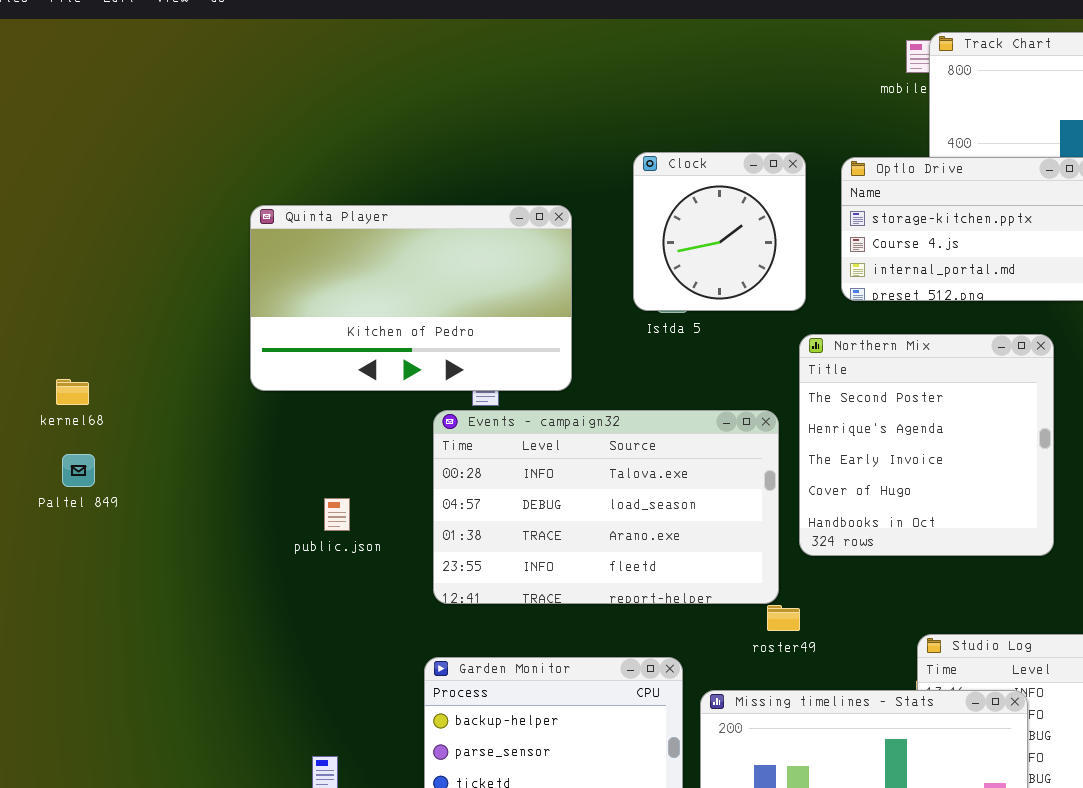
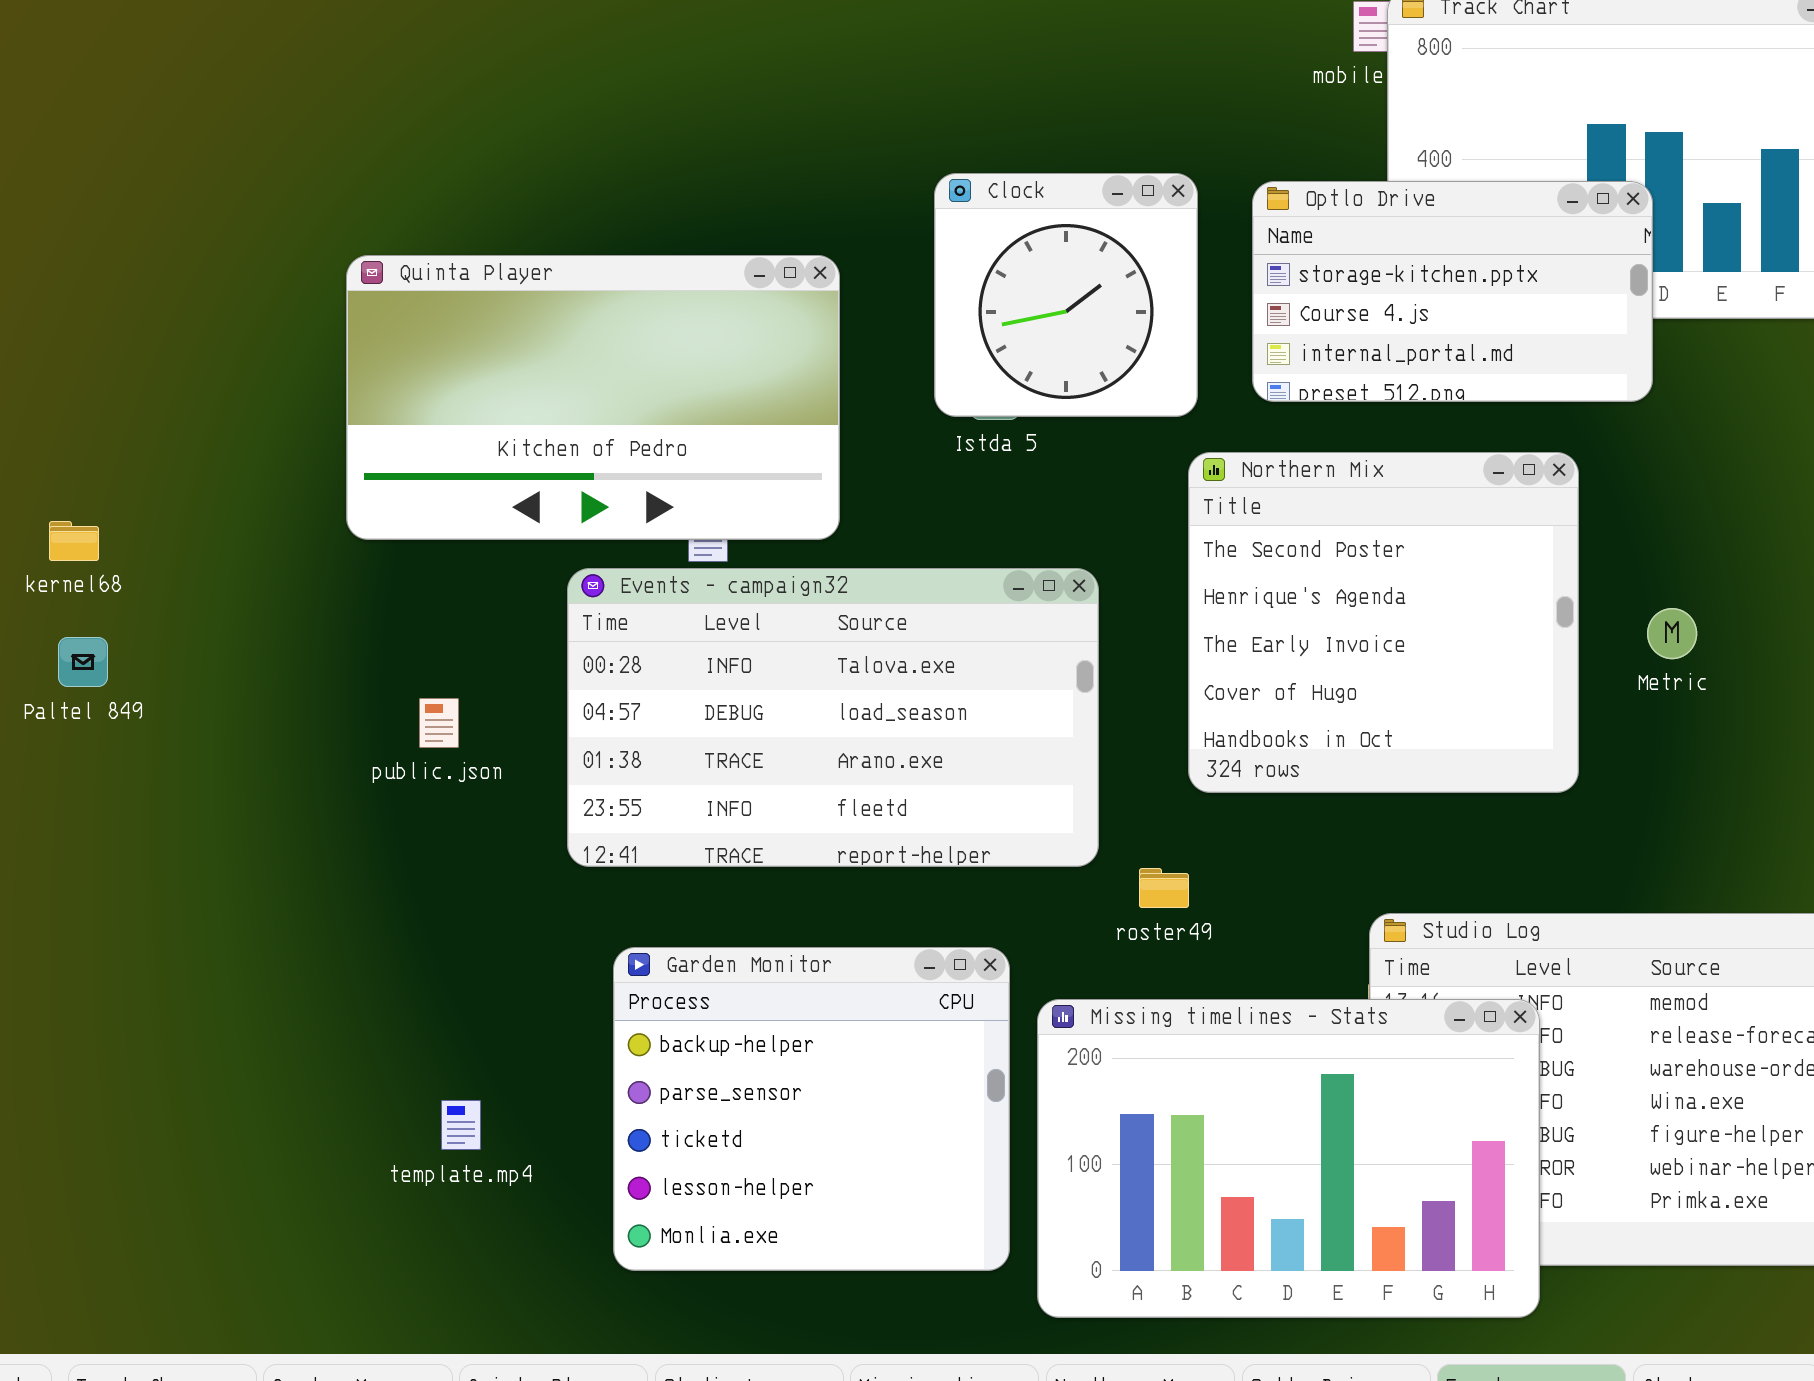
Events - campaign32: [433,410,779,604] -> [567,568,1099,867], moved
public.json: [324,498,350,531] -> [419,698,459,748], moved

